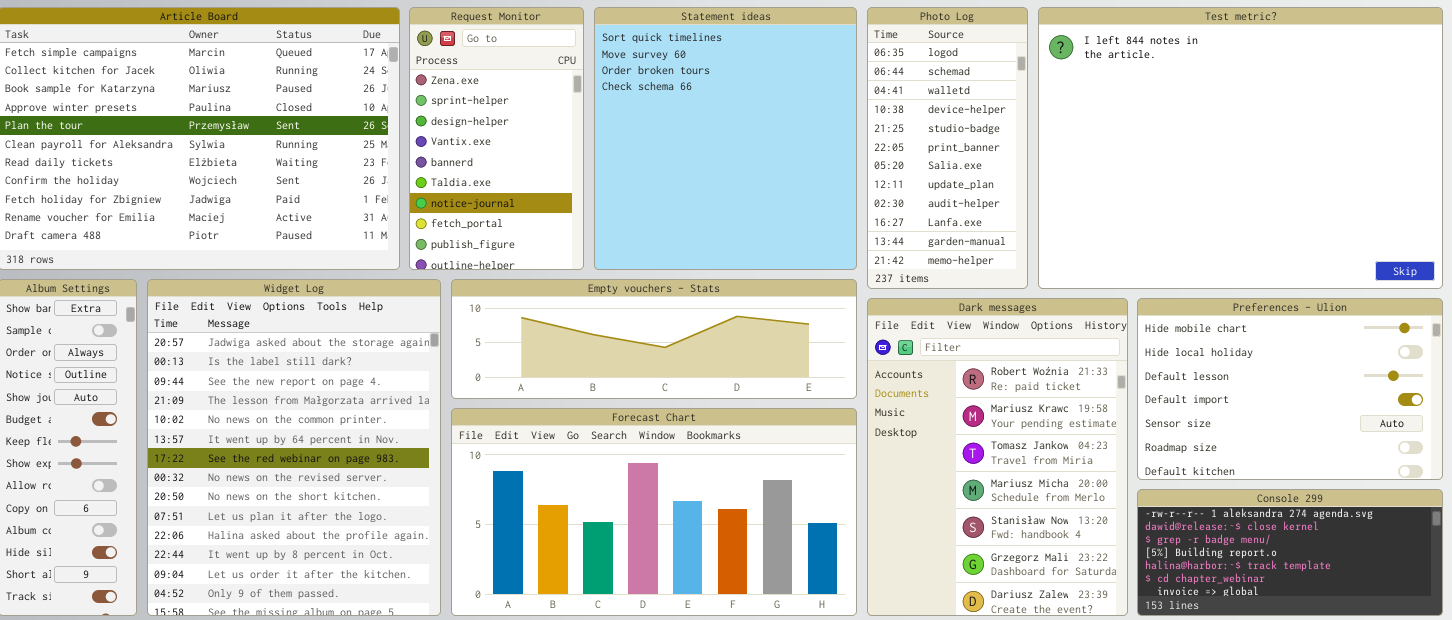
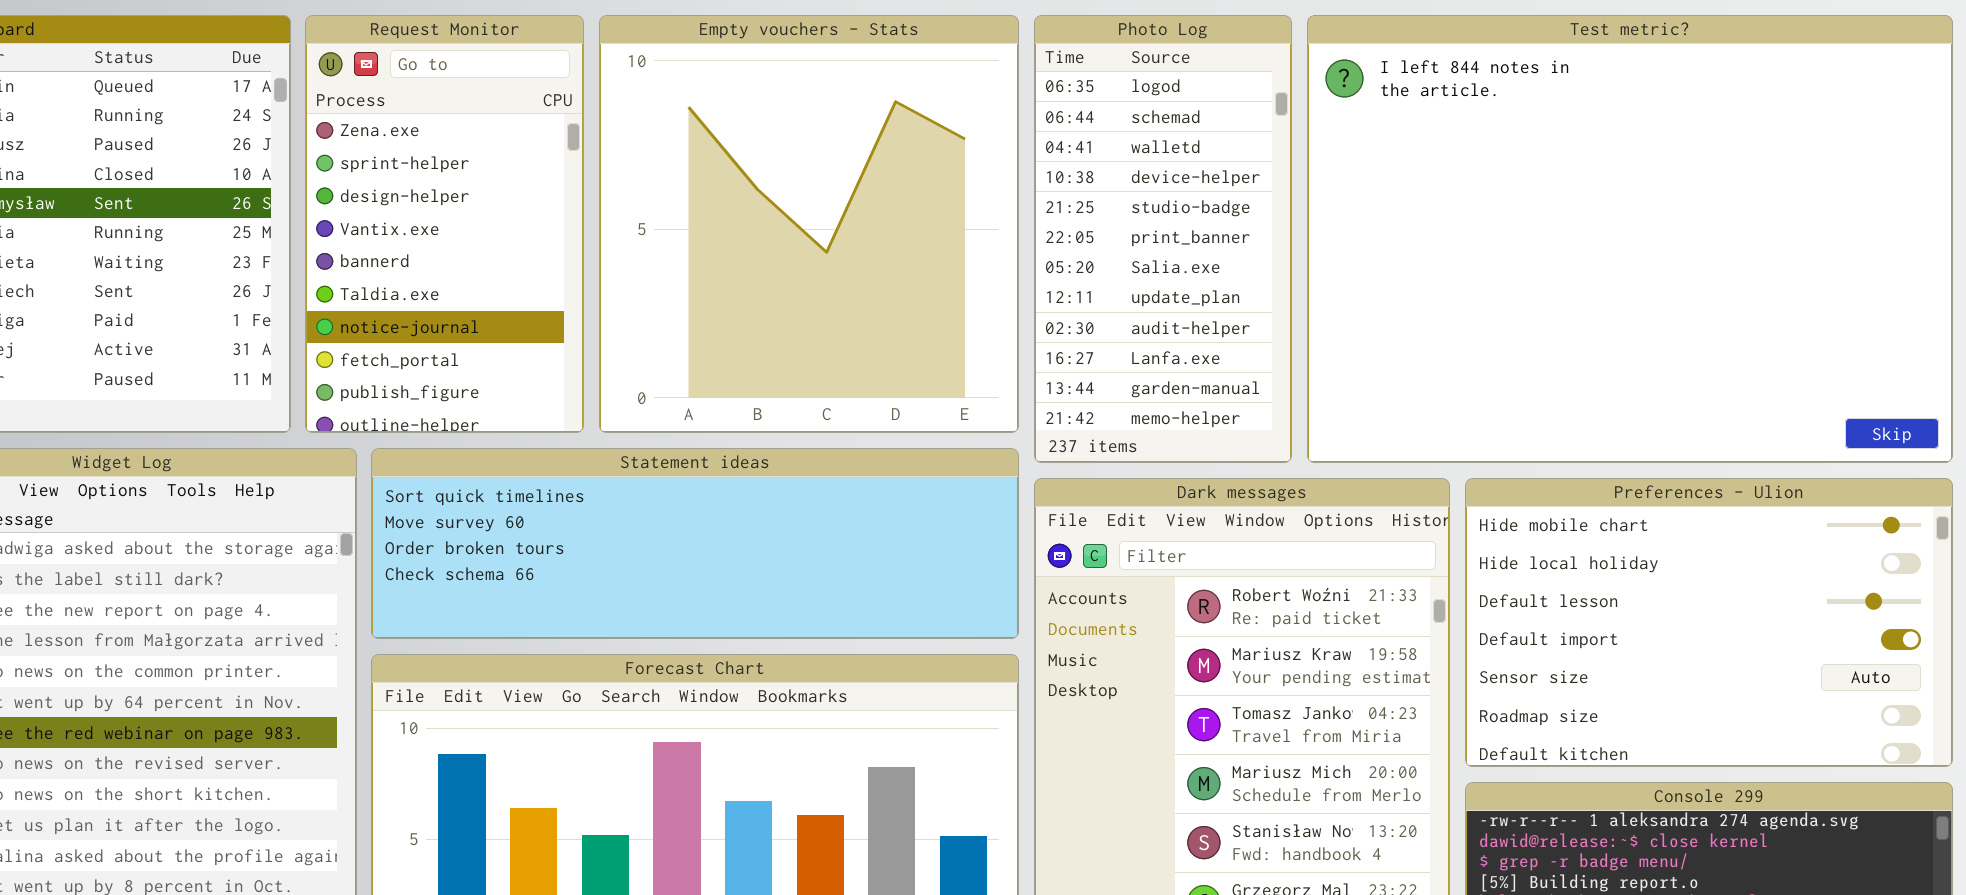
Statement ideas: [594,7,857,270] -> [371,448,1019,639], moved, resized
Empty vouchers - Stats: [451,279,857,399] -> [599,15,1019,433], moved, resized

